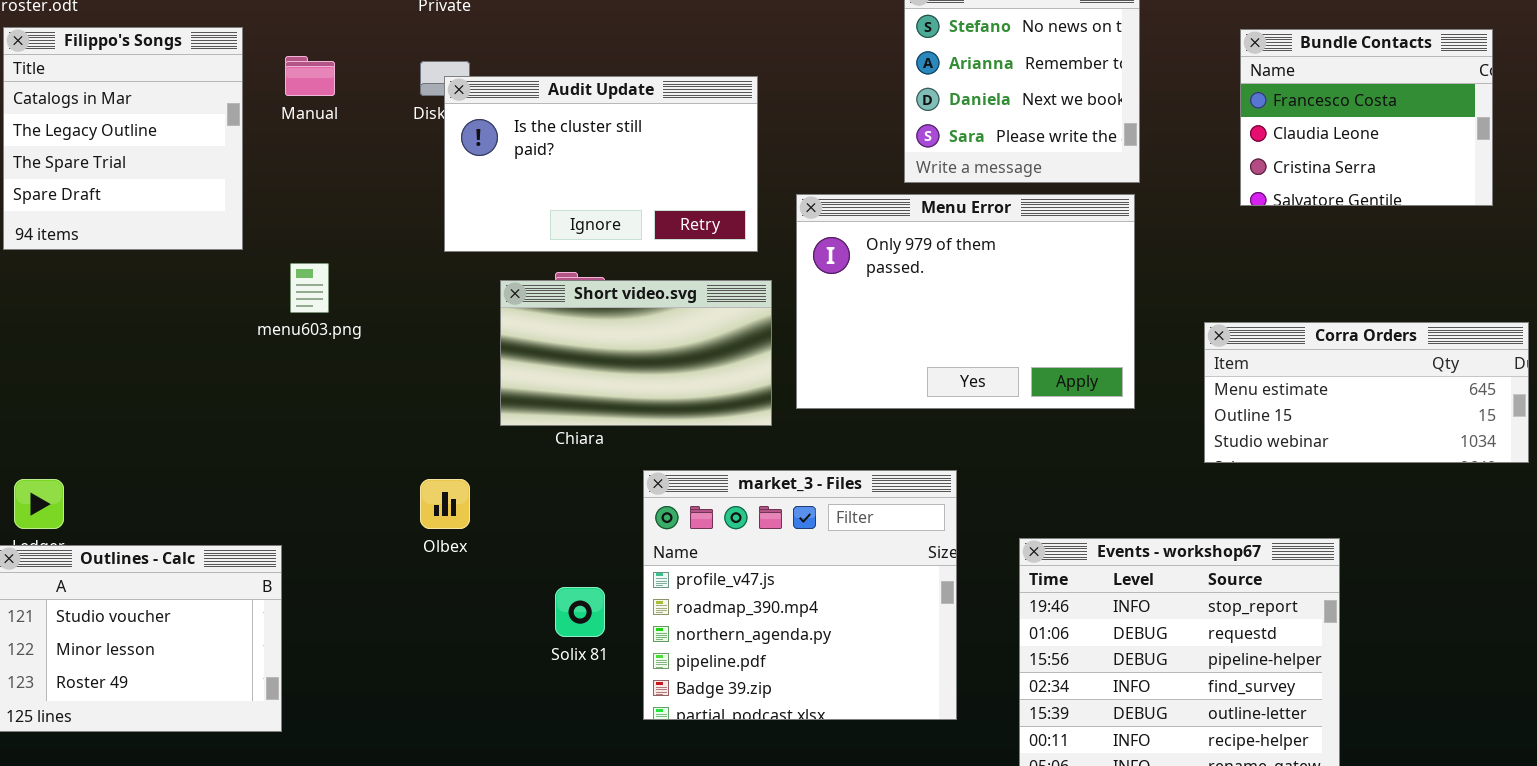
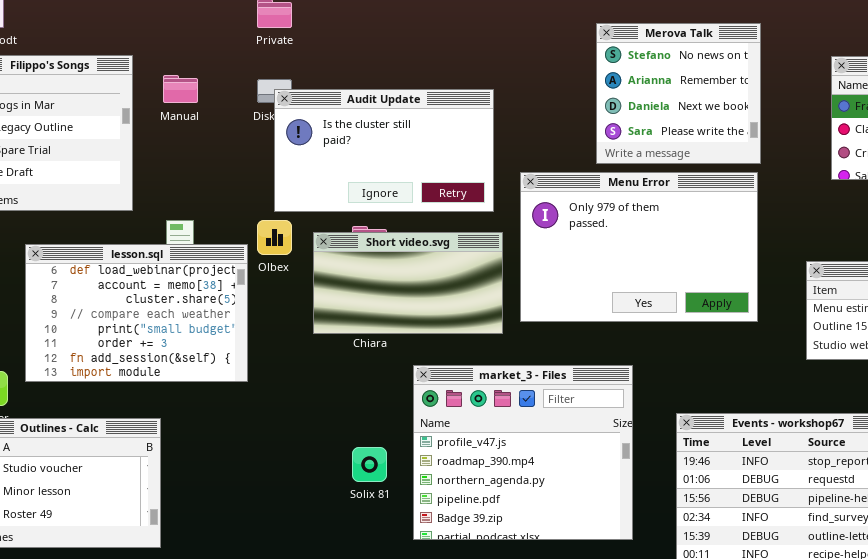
lesson.sql: none -> [25,244,248,382], opened
Olbex: [420,479,470,529] -> [257,220,292,255], moved

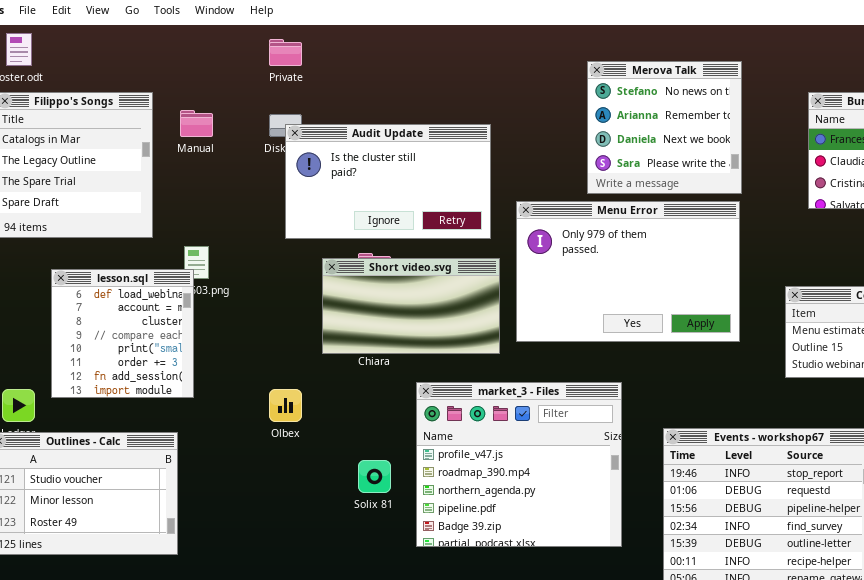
Olbex: [257,220,292,255] -> [269,389,302,422], moved
lesson.sql: [25,244,248,382] -> [51,269,194,398], resized

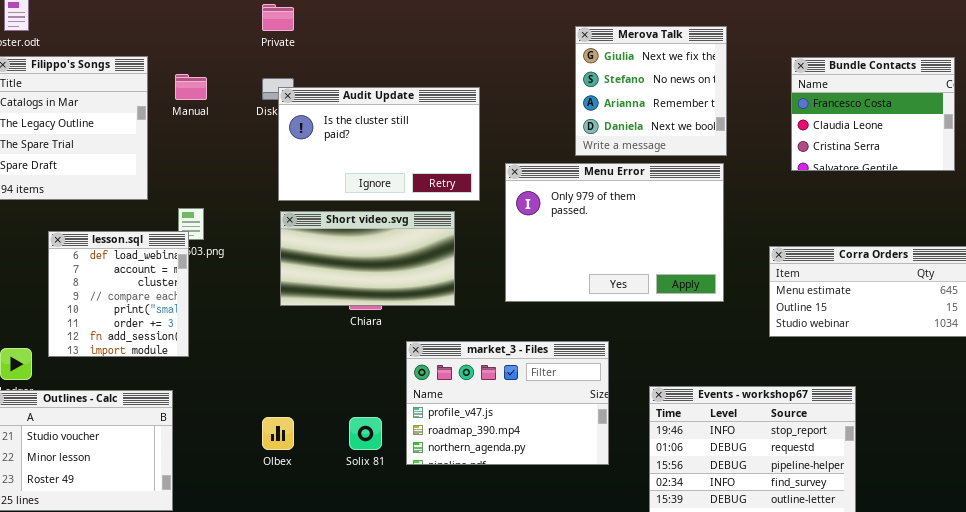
Merova Talk: [587,61,742,194] -> [575,26,727,156], scrolled up 1 row
Short video.svg: [322,258,500,354] -> [280,211,455,306], moved
market_3 - Files: [416,382,622,547] -> [406,341,609,465], resized
Olbex: [269,389,302,422] -> [262,417,294,450], moved

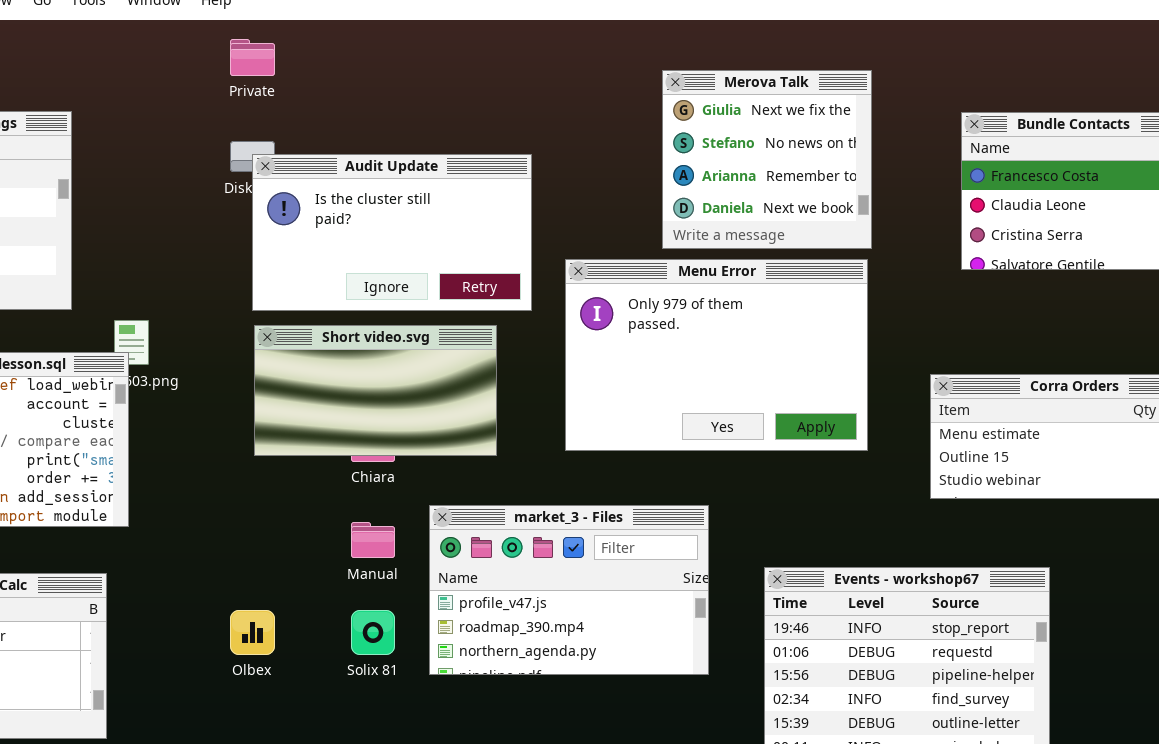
Manual: [175,74,207,100] -> [351,522,395,558], moved

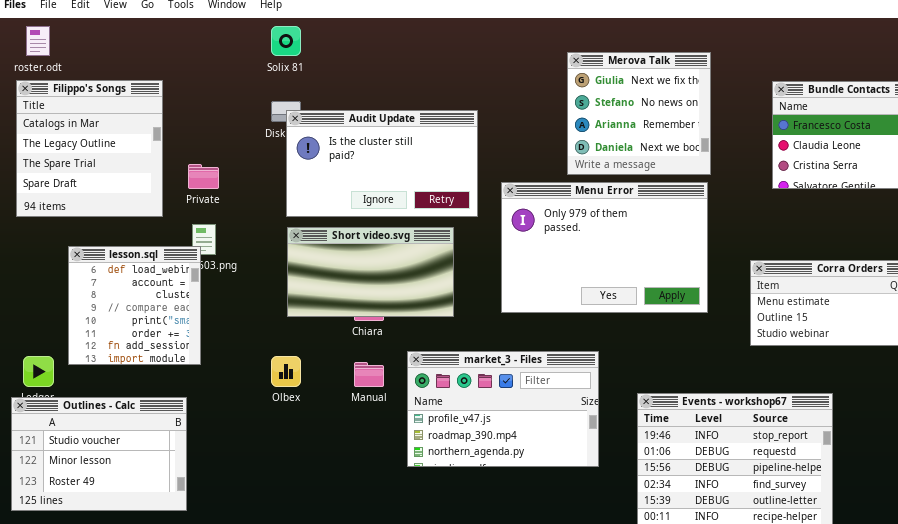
Private: [230,39,275,76] -> [188,164,219,189], moved
Olbex: [230,610,275,655] -> [271,356,301,387], moved
Solix 81: [351,610,395,655] -> [271,26,301,56], moved

